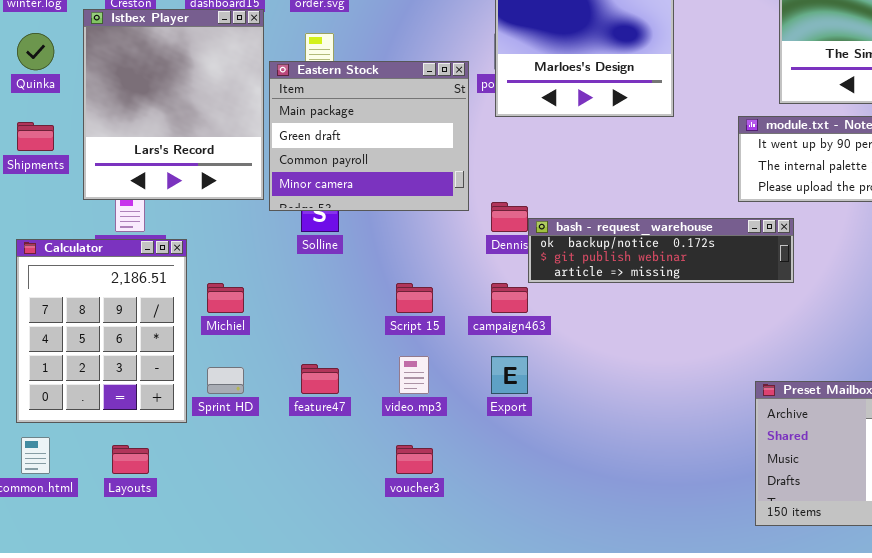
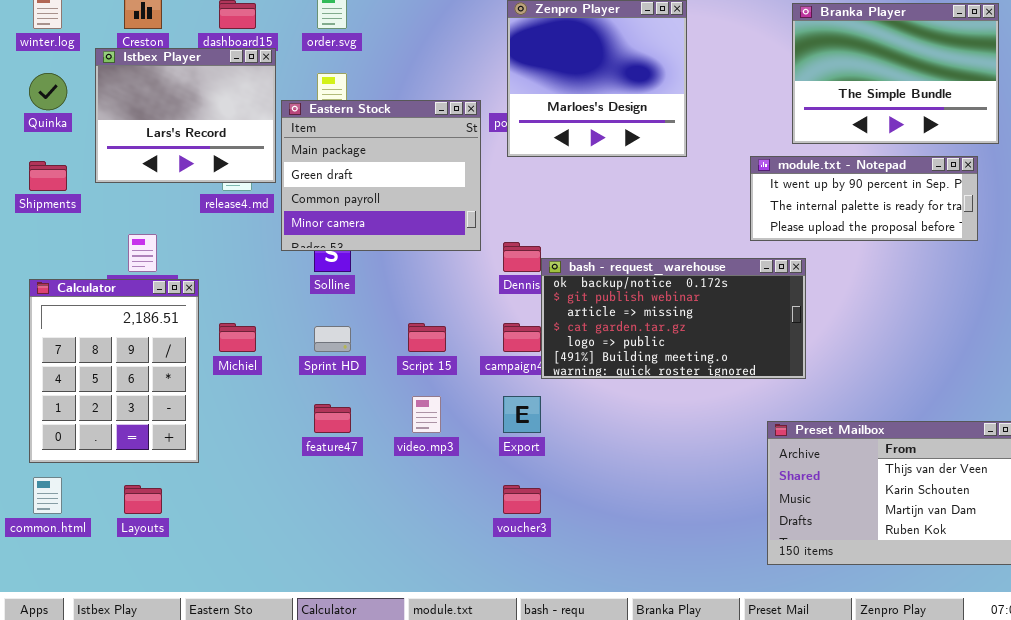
Istbex Player: [83,9,264,200] -> [95,48,276,183], resized
bash - request_warehouse: [528,218,794,283] -> [541,258,806,379], resized
Sprint HD: [207,367,244,394] -> [314,326,351,352], moved
voucher3: [396,445,433,474] -> [503,485,541,514], moved

